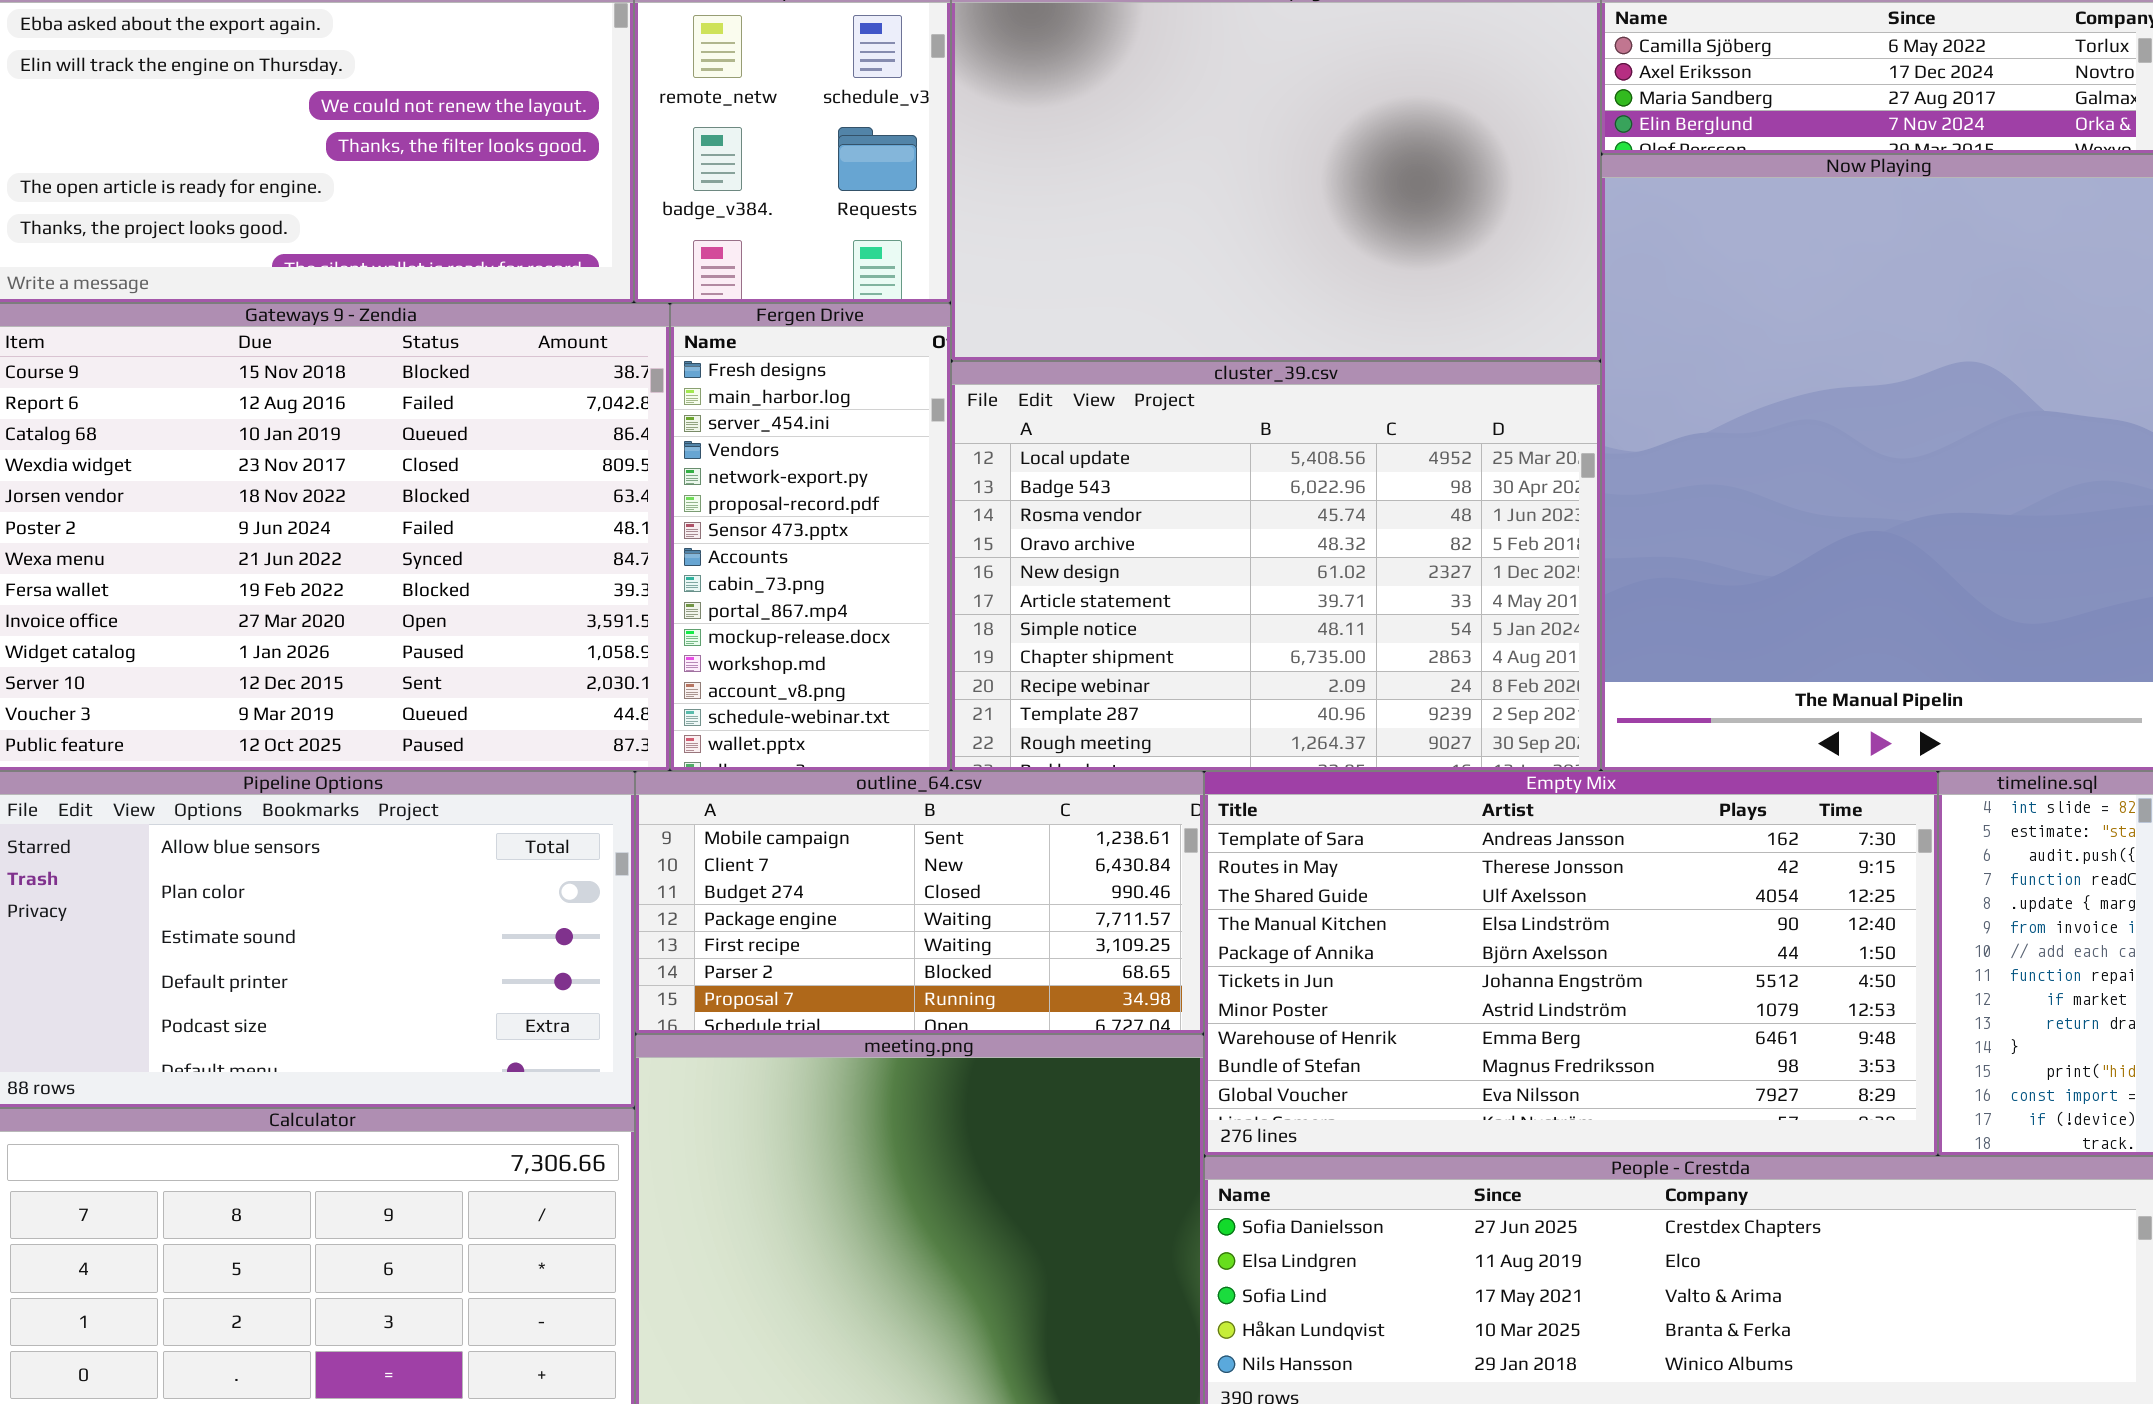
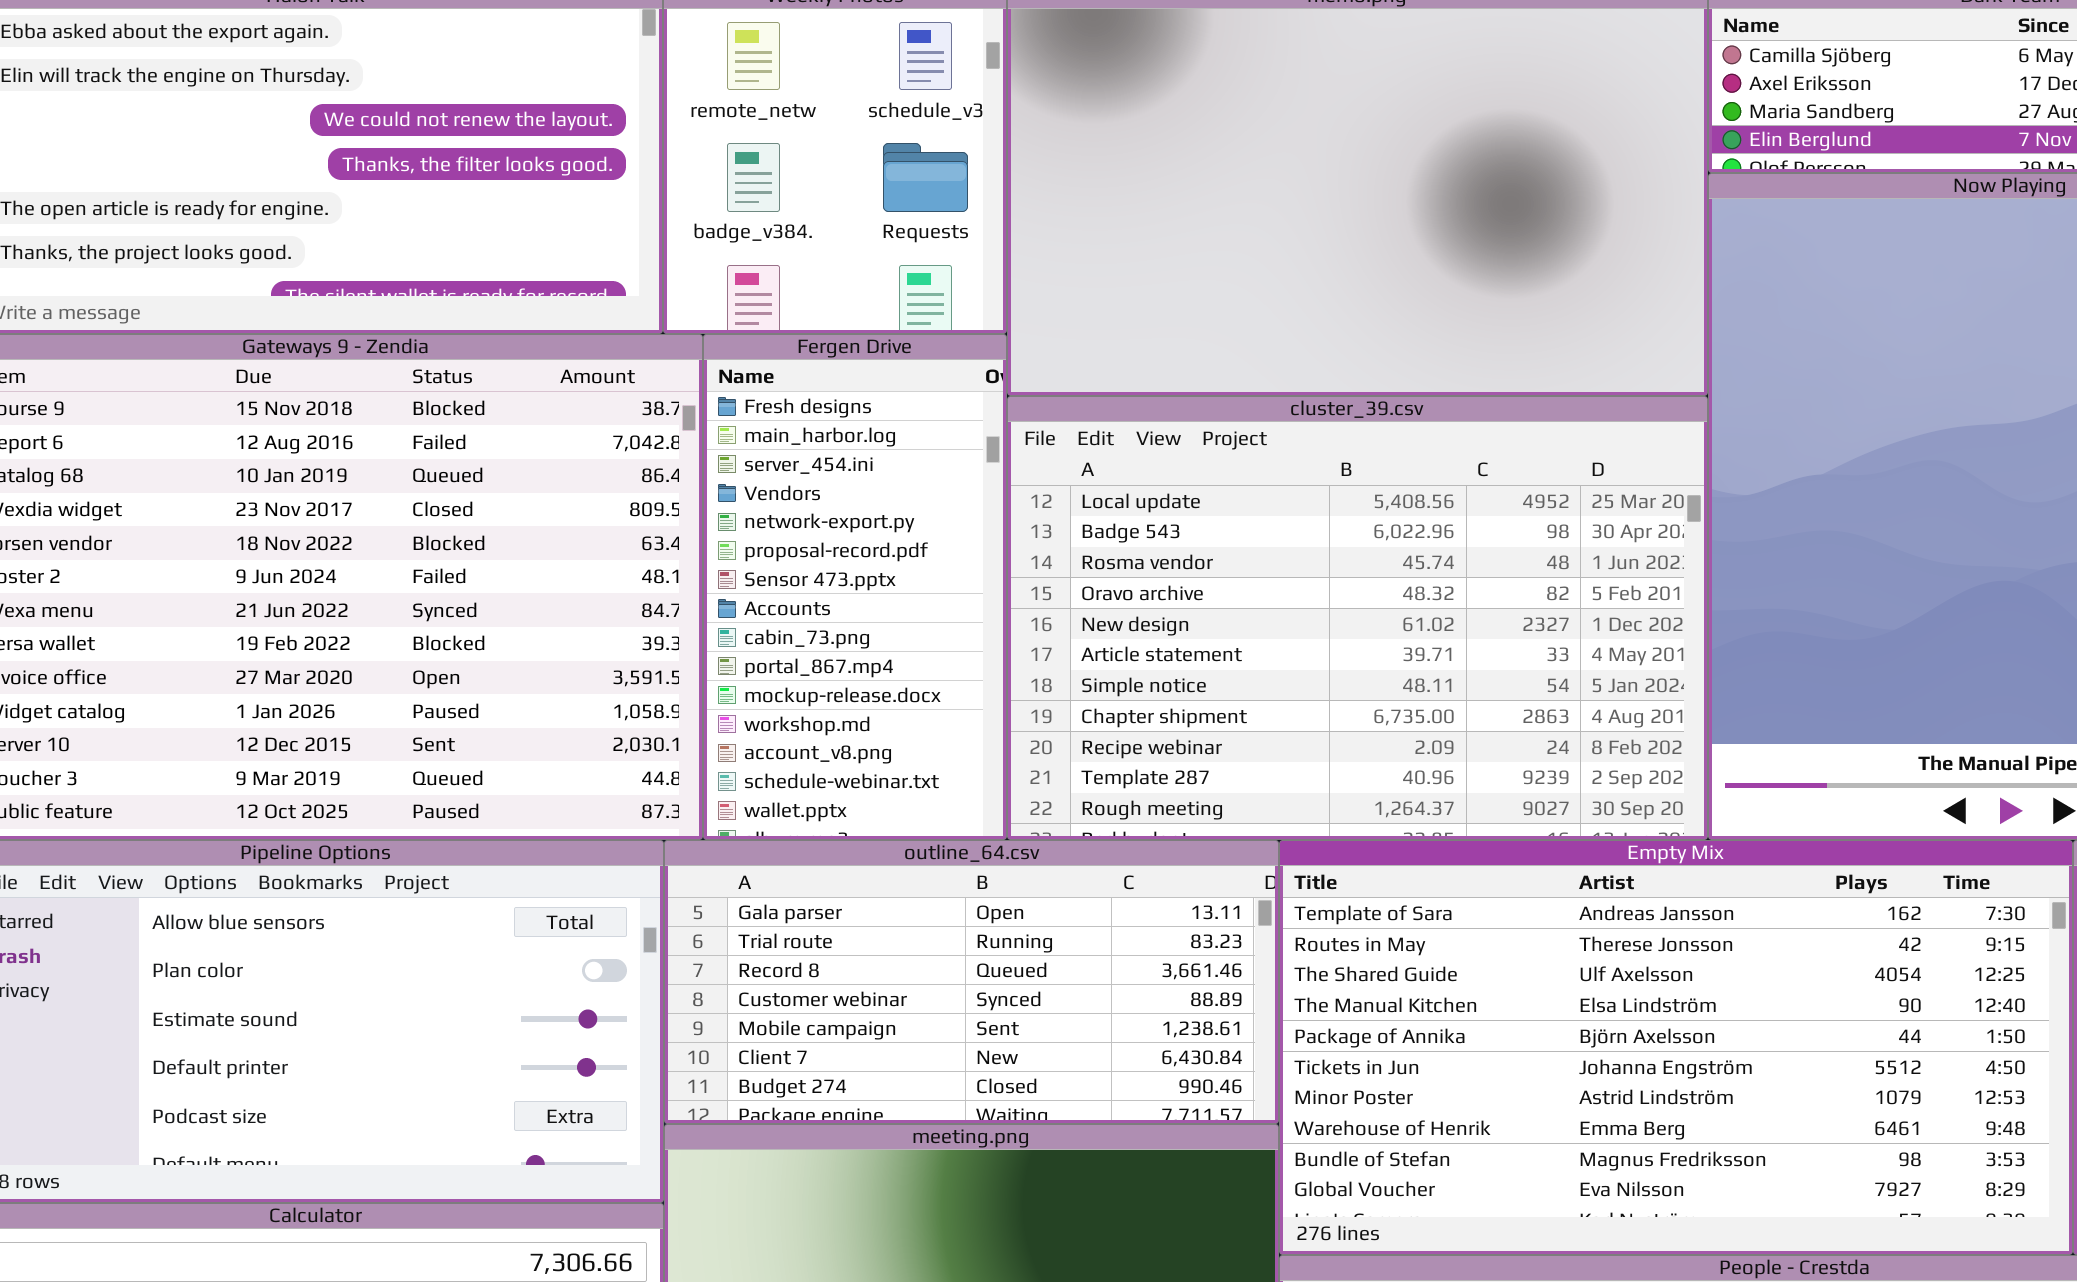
outline_64.csv: [635,771,1204,1034] -> [664,840,1279,1124], scrolled up 4 rows

